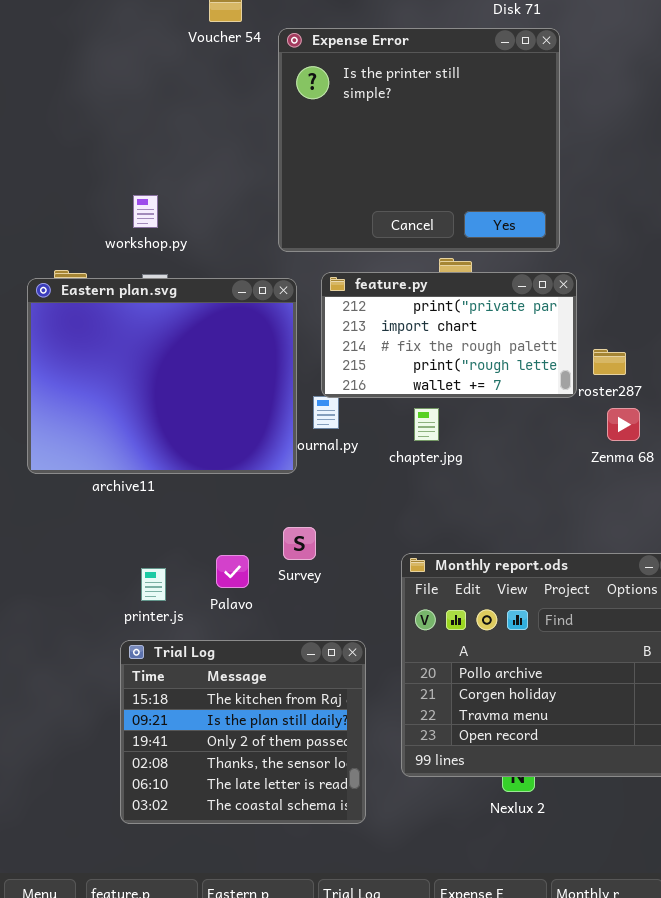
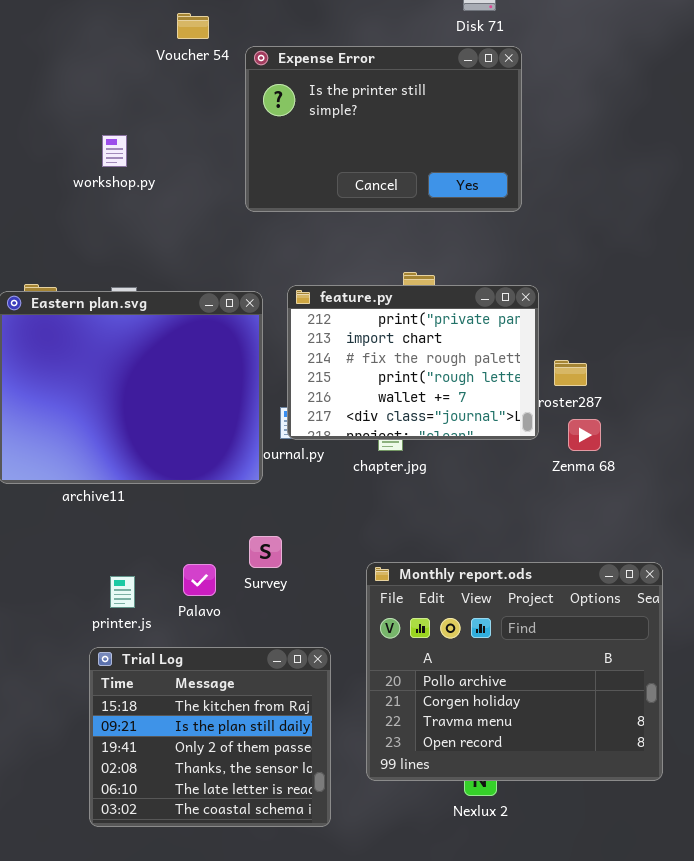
Expense Error: [278,28,560,252] -> [245,46,522,212], resized
workshop.py: [133,195,158,228] -> [102,135,127,167], moved
feature.py: [321,272,577,398] -> [287,285,539,440], resized

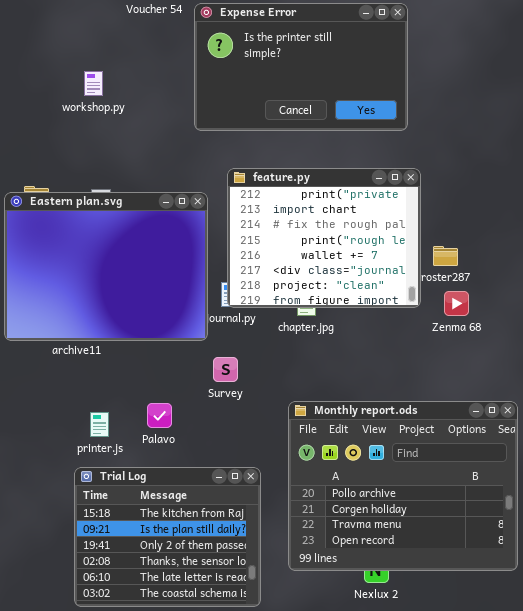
feature.py: [287,285,539,440] -> [227,168,421,308], resized
Survey: [249,536,282,568] -> [213,357,238,382], moved

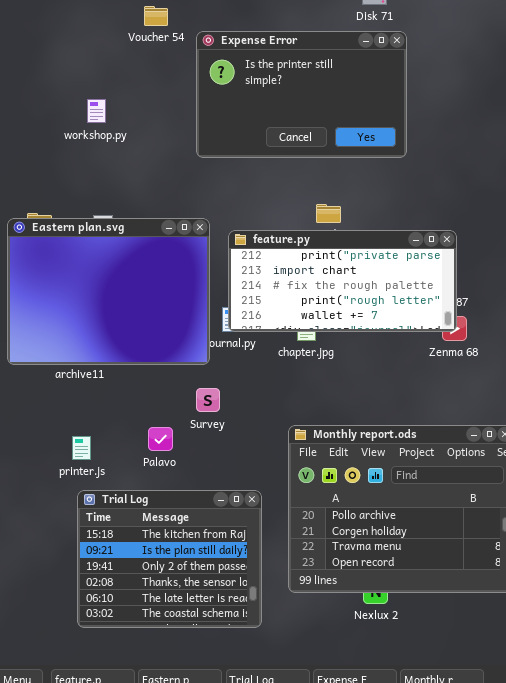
feature.py: [227,168,421,308] -> [228,230,457,332], resized
Survey: [213,357,238,382] -> [196,388,220,412], moved
printer.js: [90,412,109,437] -> [72,436,91,460], moved

